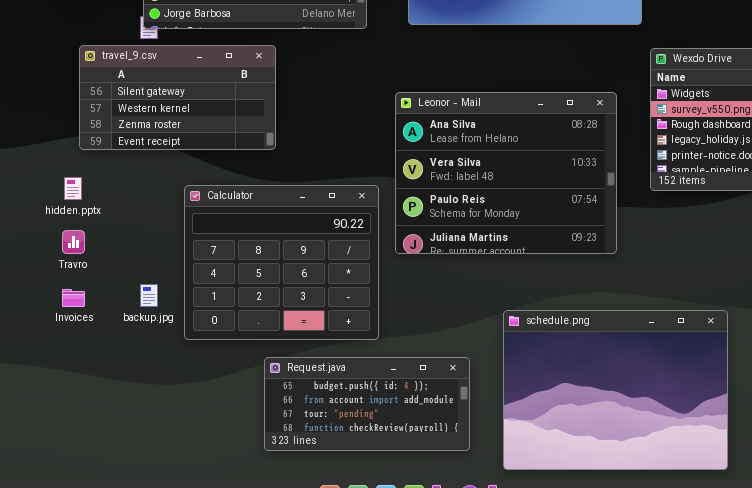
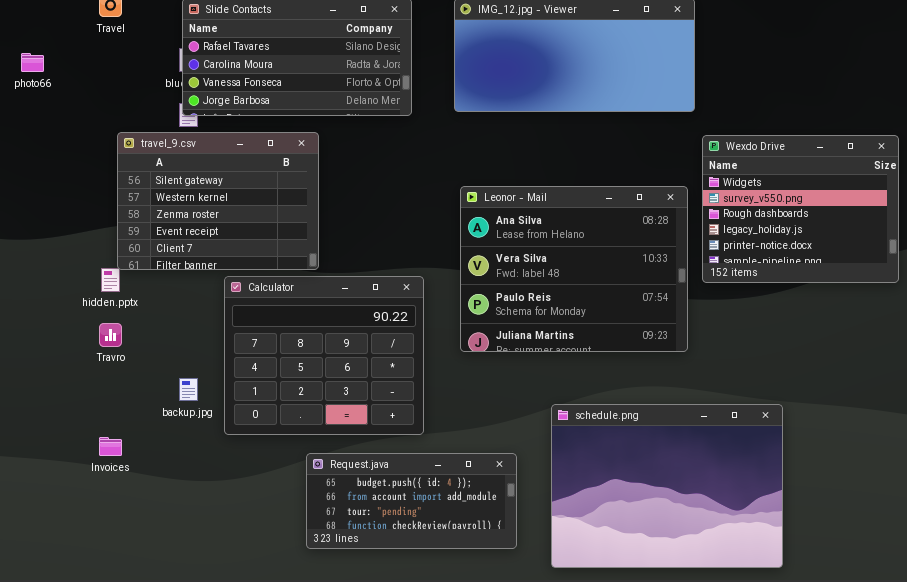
travel_9.csv: [79,45,276,150] -> [117,132,319,270], resized
Leonor - Mail: [395,92,617,254] -> [460,186,688,352], moved
Invoices: [62,289,85,307] -> [99,437,122,456], moved

